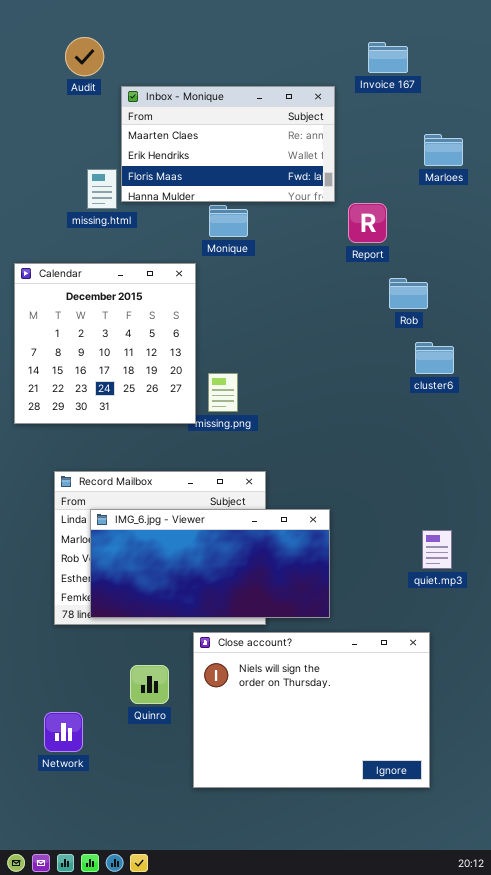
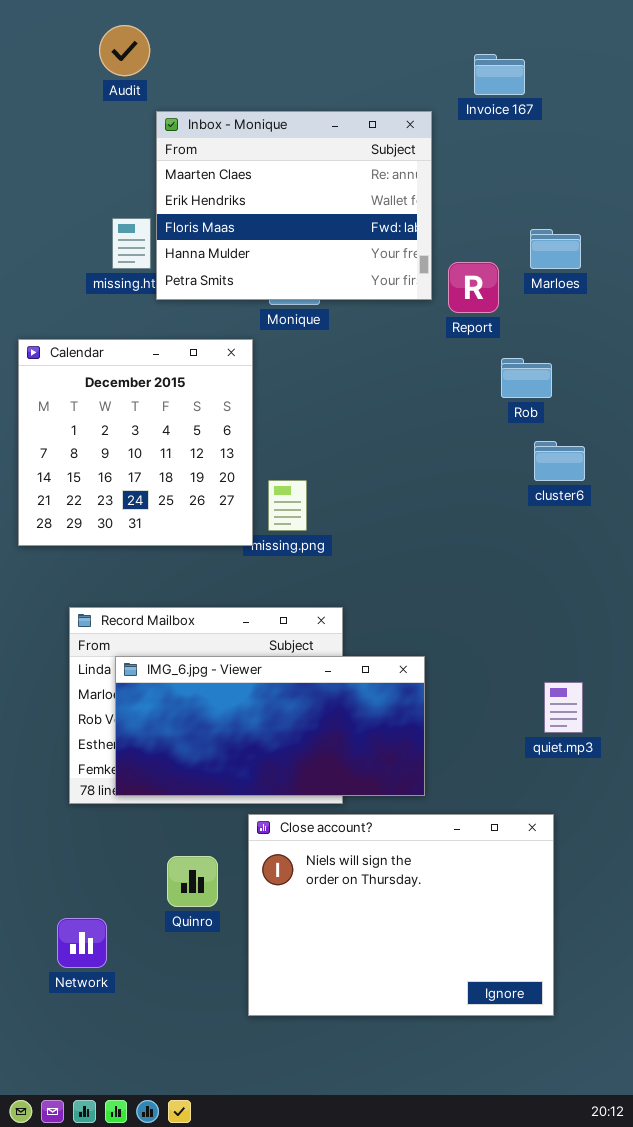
Audit: [65,37,104,76] -> [99,25,150,76], moved
Inbox - Monique: [121,86,335,202] -> [156,111,432,300], resized
Marloes: [424,134,463,166] -> [530,229,581,269], moved

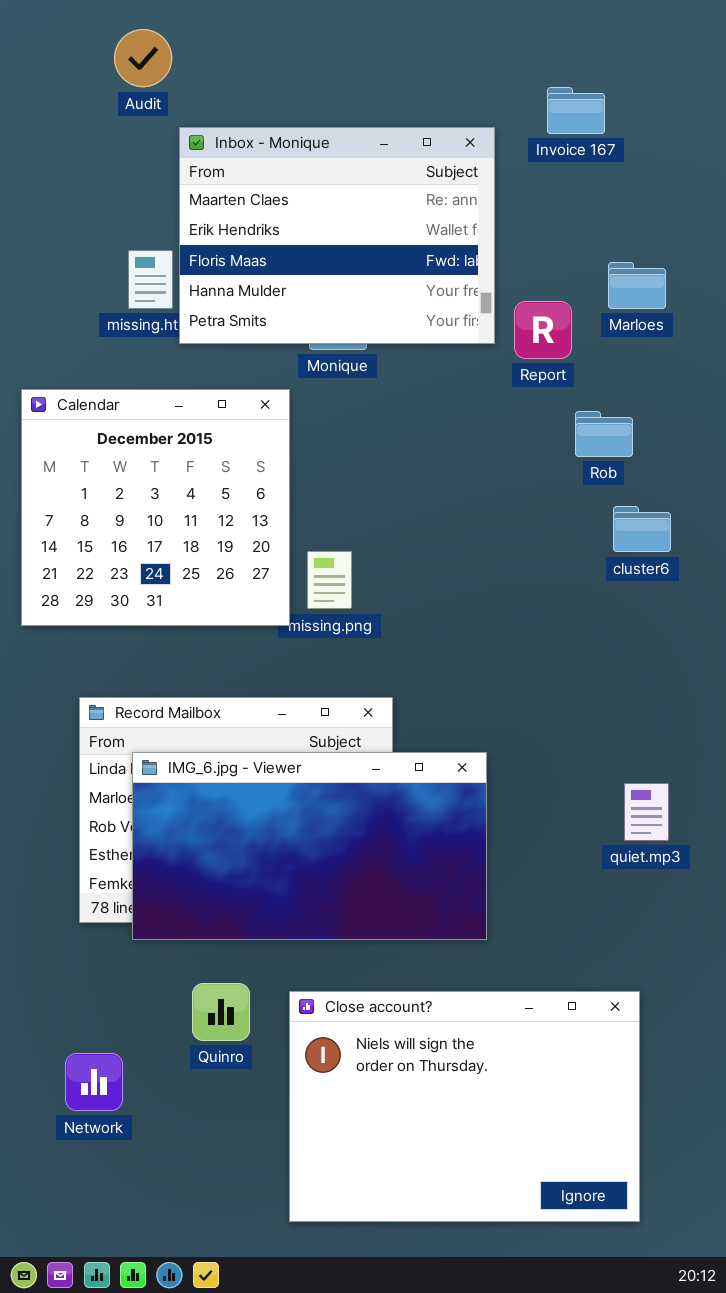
Invoice 167: [474,54,525,95] -> [547,87,605,134], moved
IMG_6.jpg - Viewer: [115,656,425,796] -> [132,752,487,940], resized
Close account?: [248,814,554,1016] -> [289,991,640,1222], moved

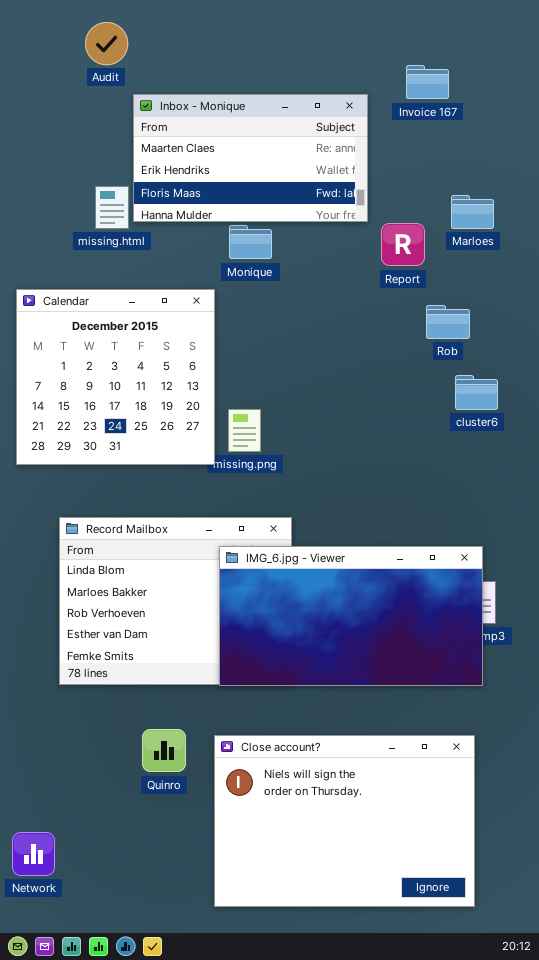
Inbox - Monique: [179,127,495,344] -> [133,94,368,222], resized
IMG_6.jpg - Viewer: [132,752,487,940] -> [219,546,483,686], moved
Network: [65,1053,123,1111] -> [12,832,55,876], moved

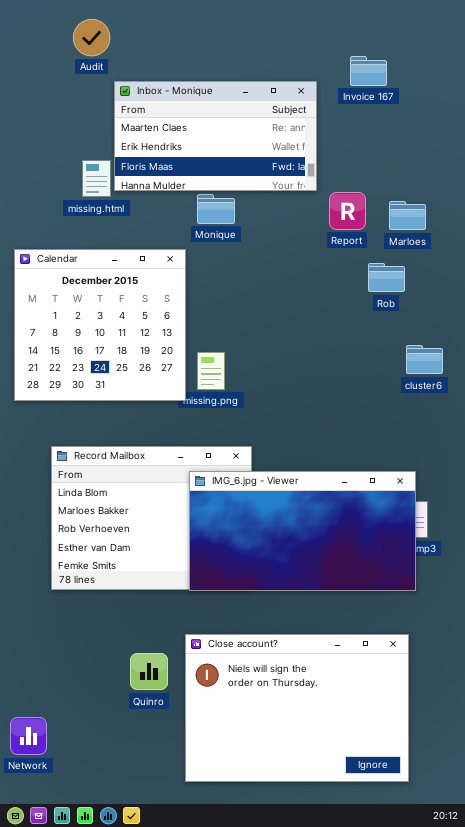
Marloes: [451,195,494,229] -> [389,201,426,230], moved
cluster6: [455,375,498,410] -> [406,345,443,374], moved
Quinro: [142,729,186,772] -> [130,653,168,690], moved

